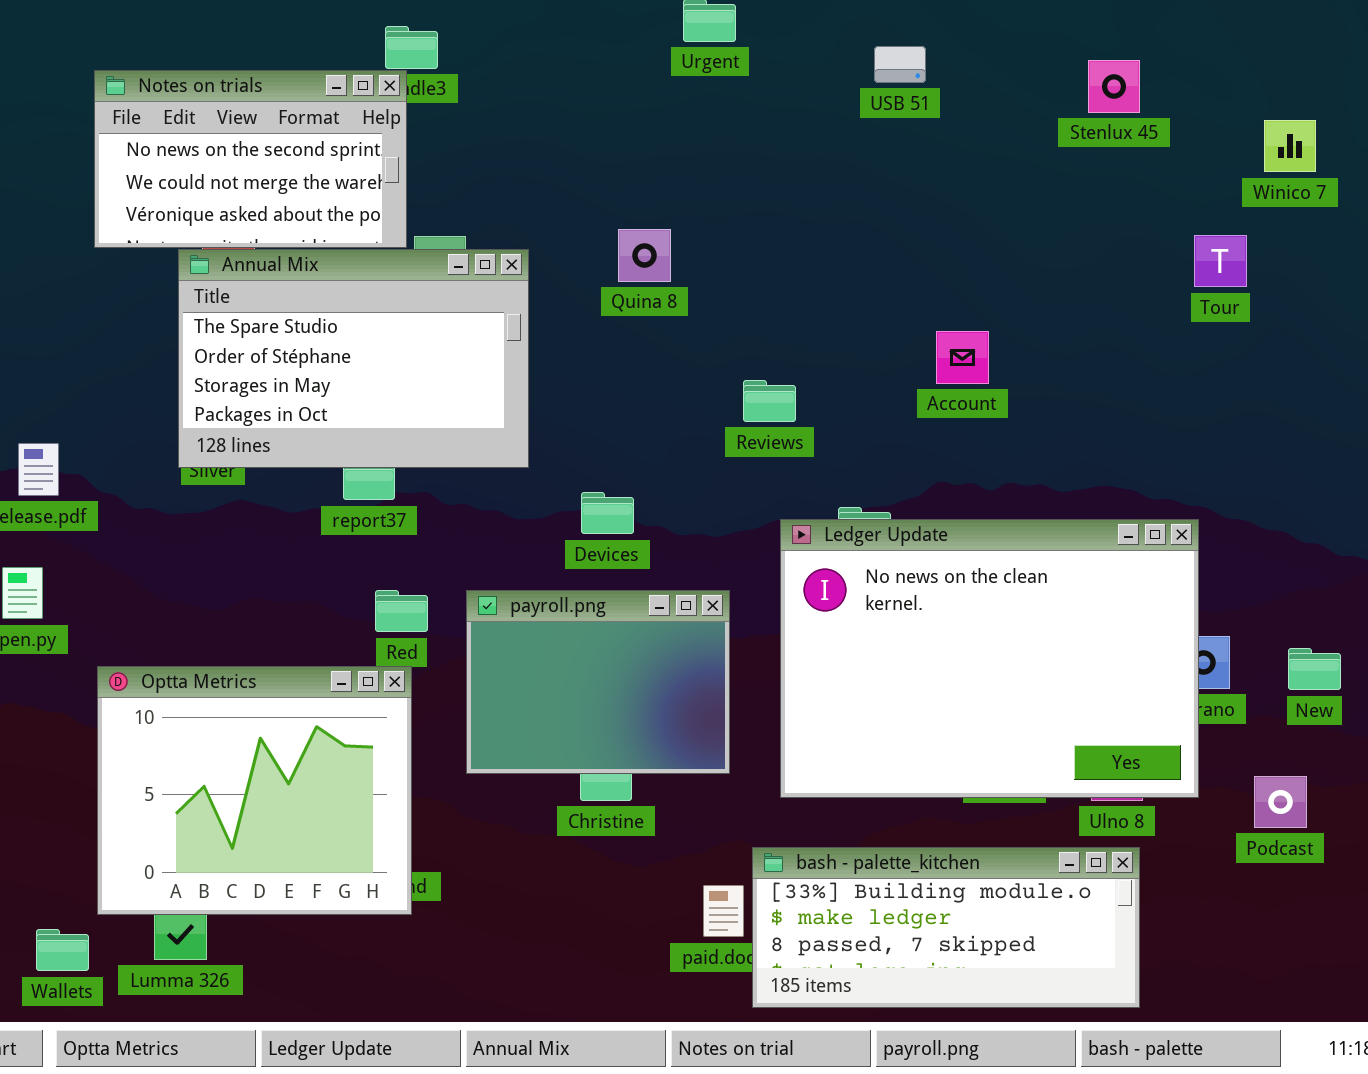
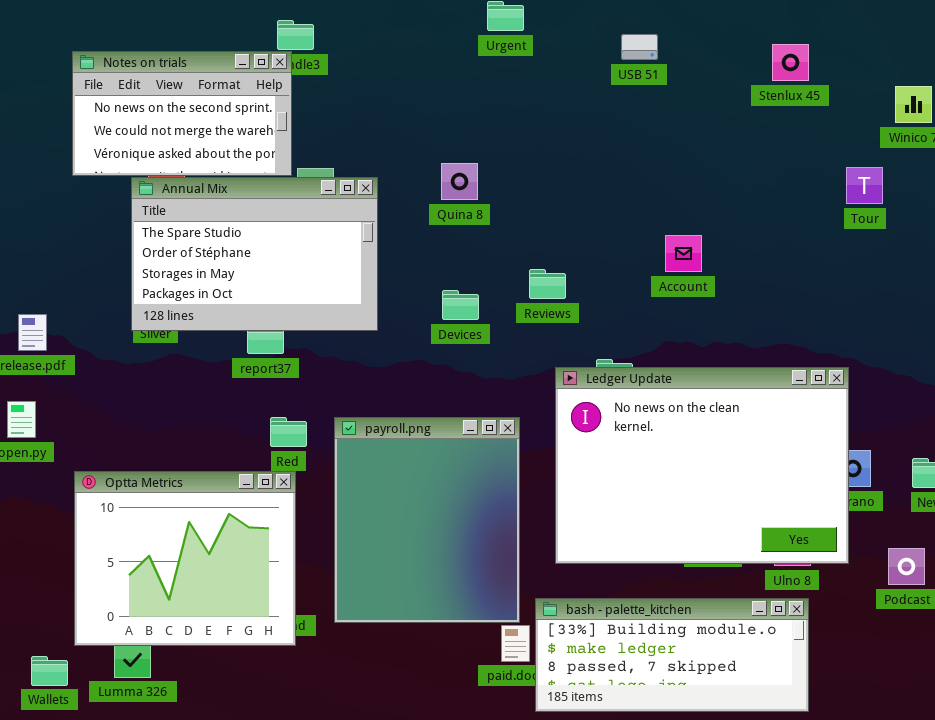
Devices: [581,492,634,534] -> [442,290,479,320], moved
payroll.png: [466,590,730,774] -> [334,417,520,623], resized

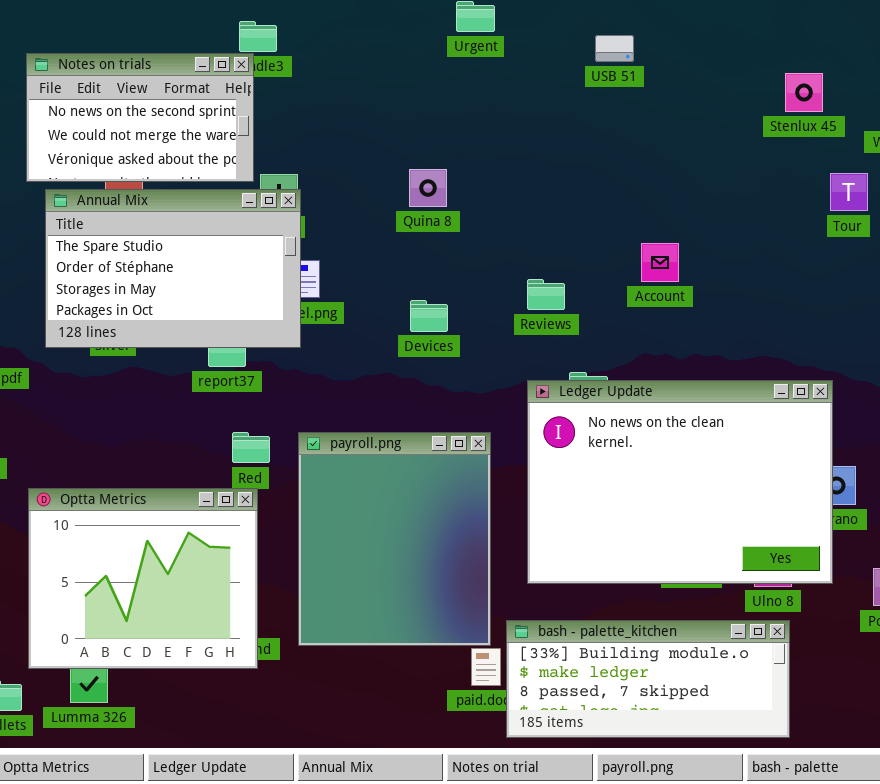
Stenlux 45: [772,44,809,81] -> [785,73,823,112], moved
Annual Mix: [131,177,378,331] -> [45,189,301,348], moved
Reviews: [529,269,566,299] -> [527,279,565,310], moved

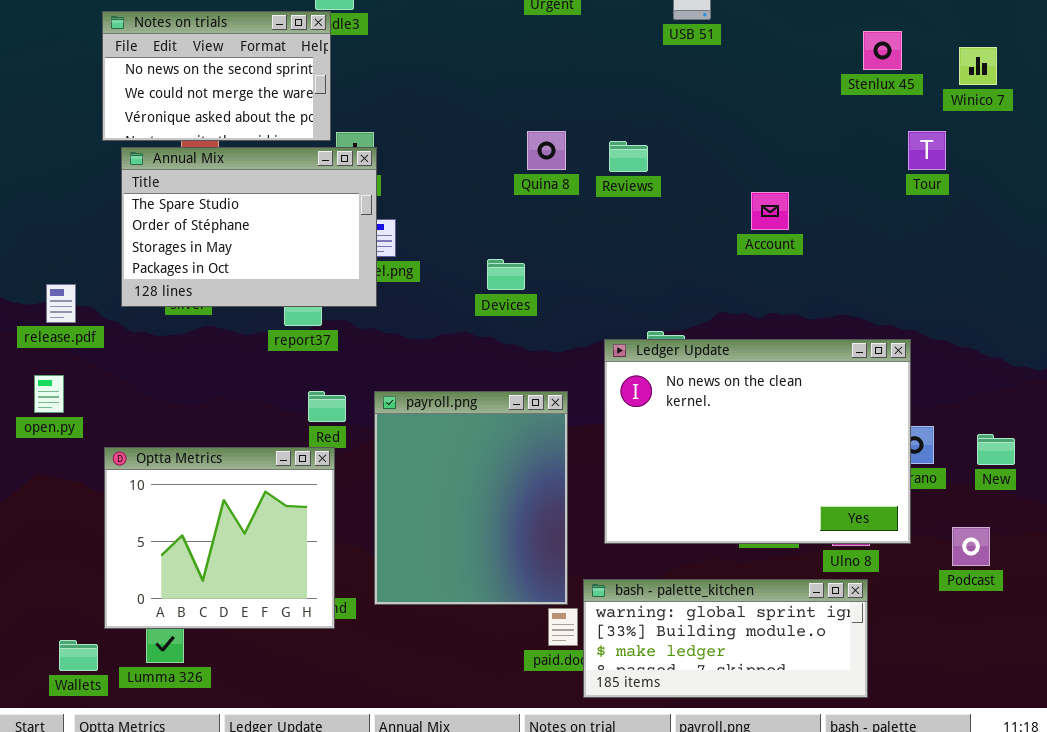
Quina 8: [409,169,447,207] -> [527,131,566,170], moved
Account: [641,243,679,282] -> [751,192,789,230], moved
Reviews: [527,279,565,310] -> [609,141,648,172], moved
bash - palette_kitchen: [506,620,790,738] -> [583,579,868,698], scrolled up 1 row

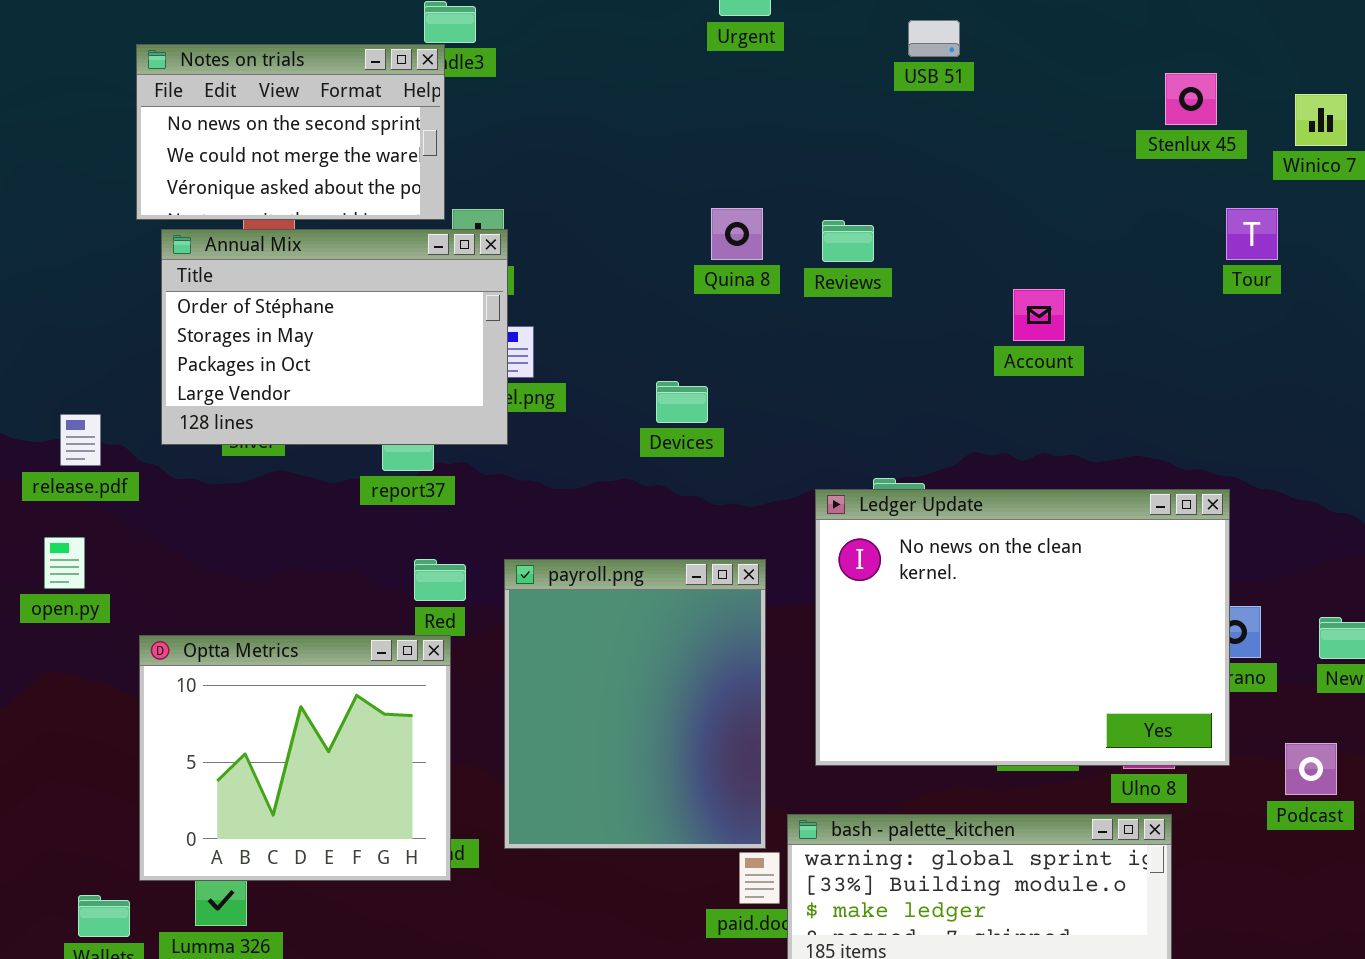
Annual Mix: [121,147,377,307] -> [161,229,508,445], scrolled down 1 row

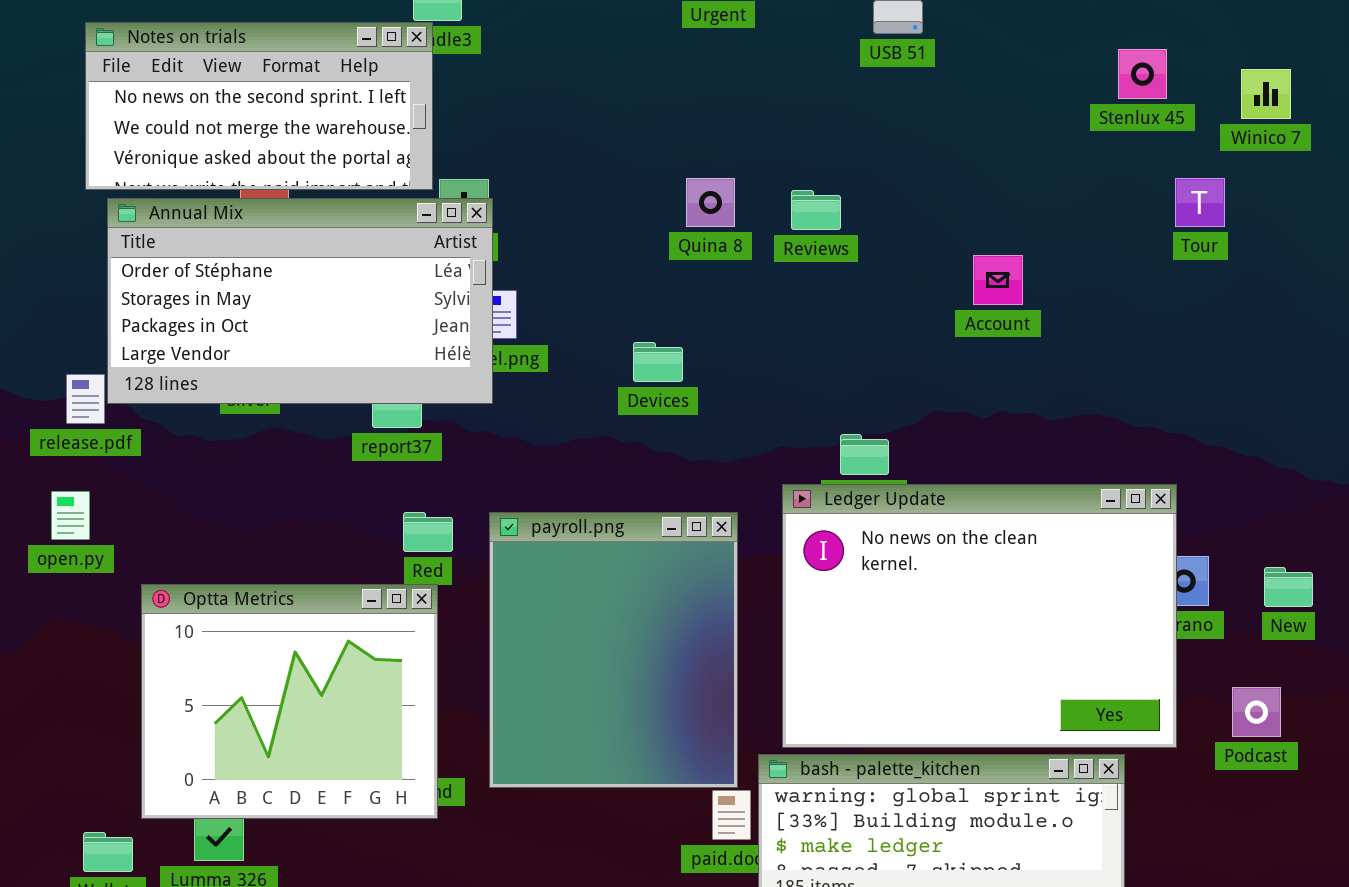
Notes on trials: [136,44,445,220] -> [85,22,433,190], resized
Annual Mix: [161,229,508,445] -> [107,198,493,404], resized
Ledger Update: [815,489,1230,766] -> [782,484,1177,748], moved

